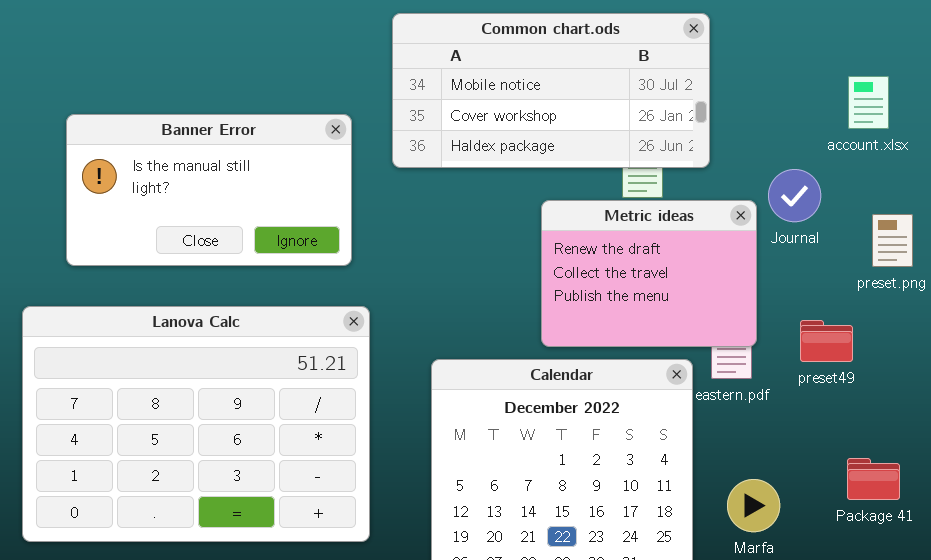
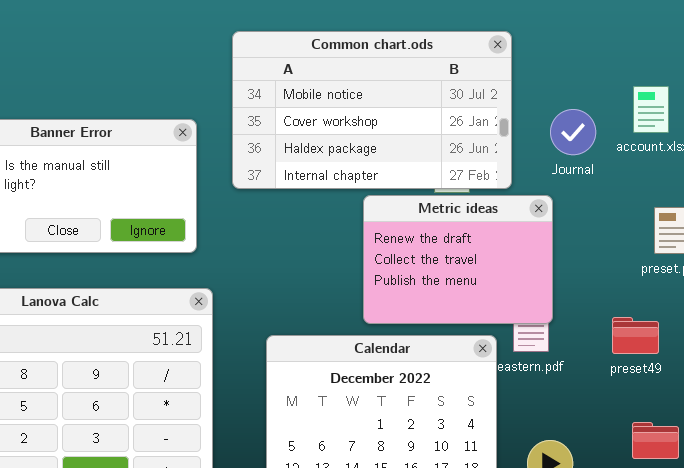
Common chart.ods: [392,13,710,168] -> [232,31,512,189], resized
Journal: [768,169,821,222] -> [550,109,596,155], moved
preset49: [800,320,853,362] -> [612,317,659,354], moved

